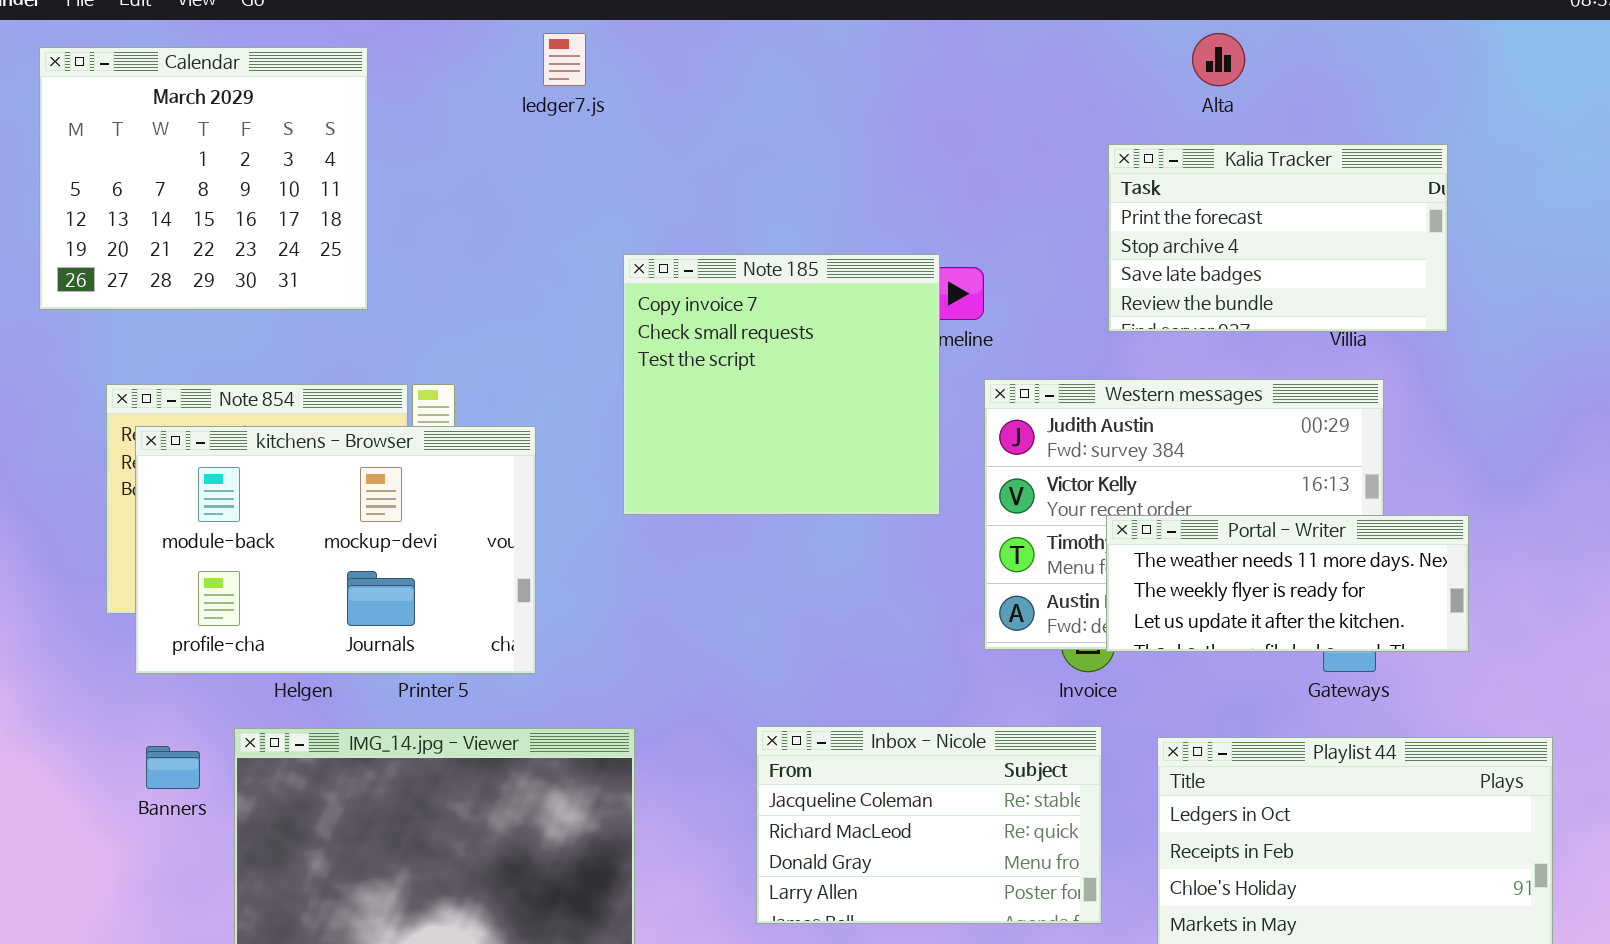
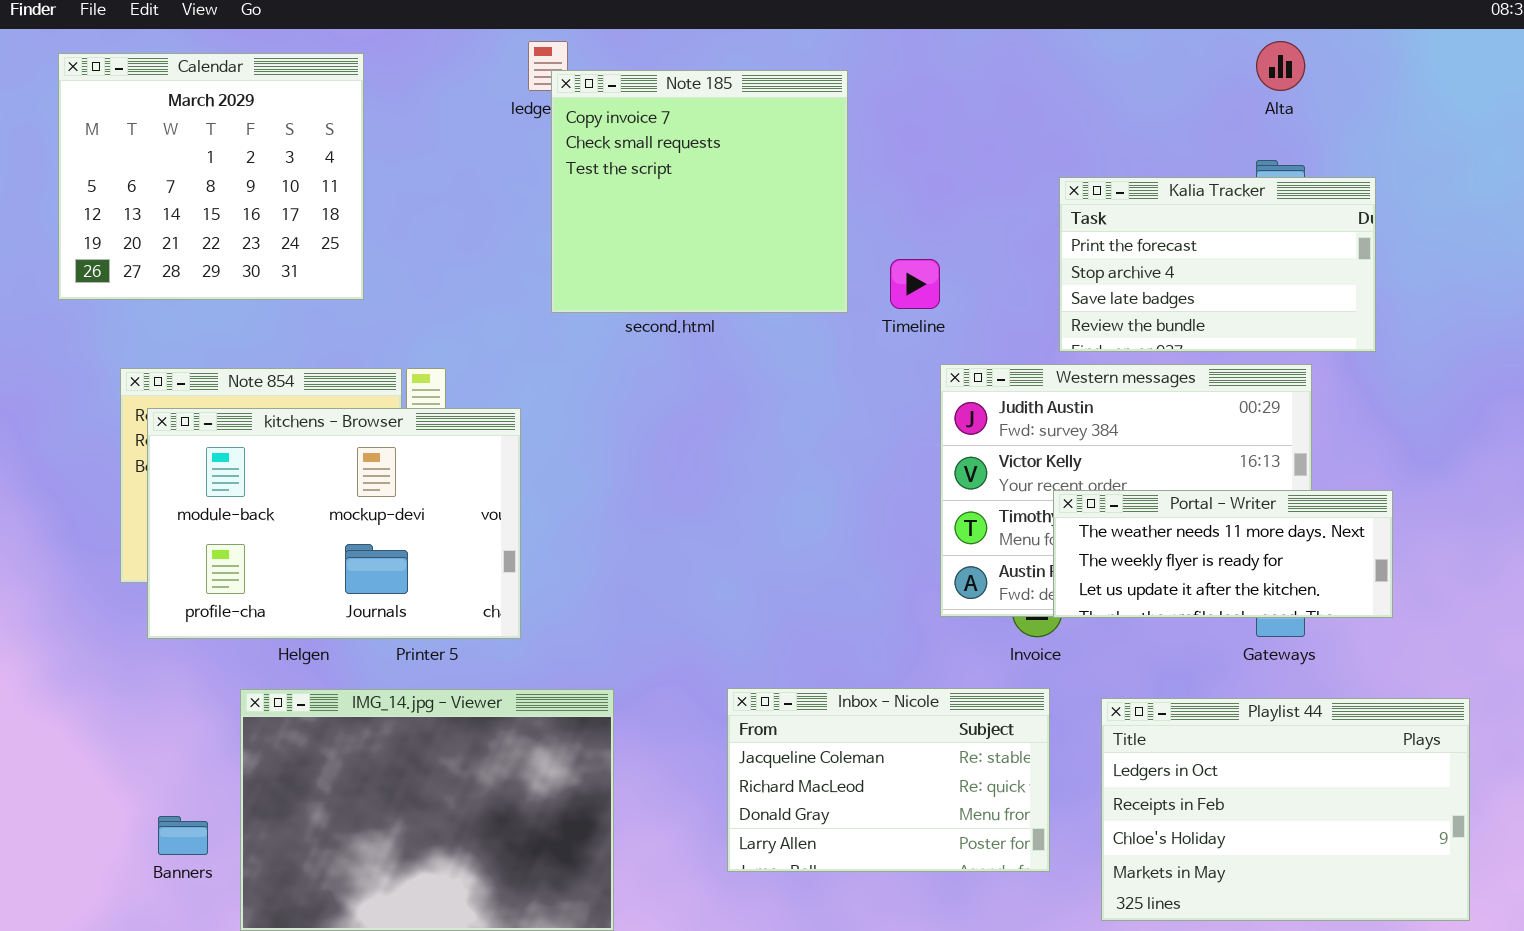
Alta: [1192,33,1245,86] -> [1256,41,1305,91], moved
Kalia Tracker: [1108,144,1448,332] -> [1059,177,1376,352], moved
Note 185: [623,254,940,515] -> [551,70,848,313], moved
Banners: [146,746,200,789] -> [158,816,208,855], moved

